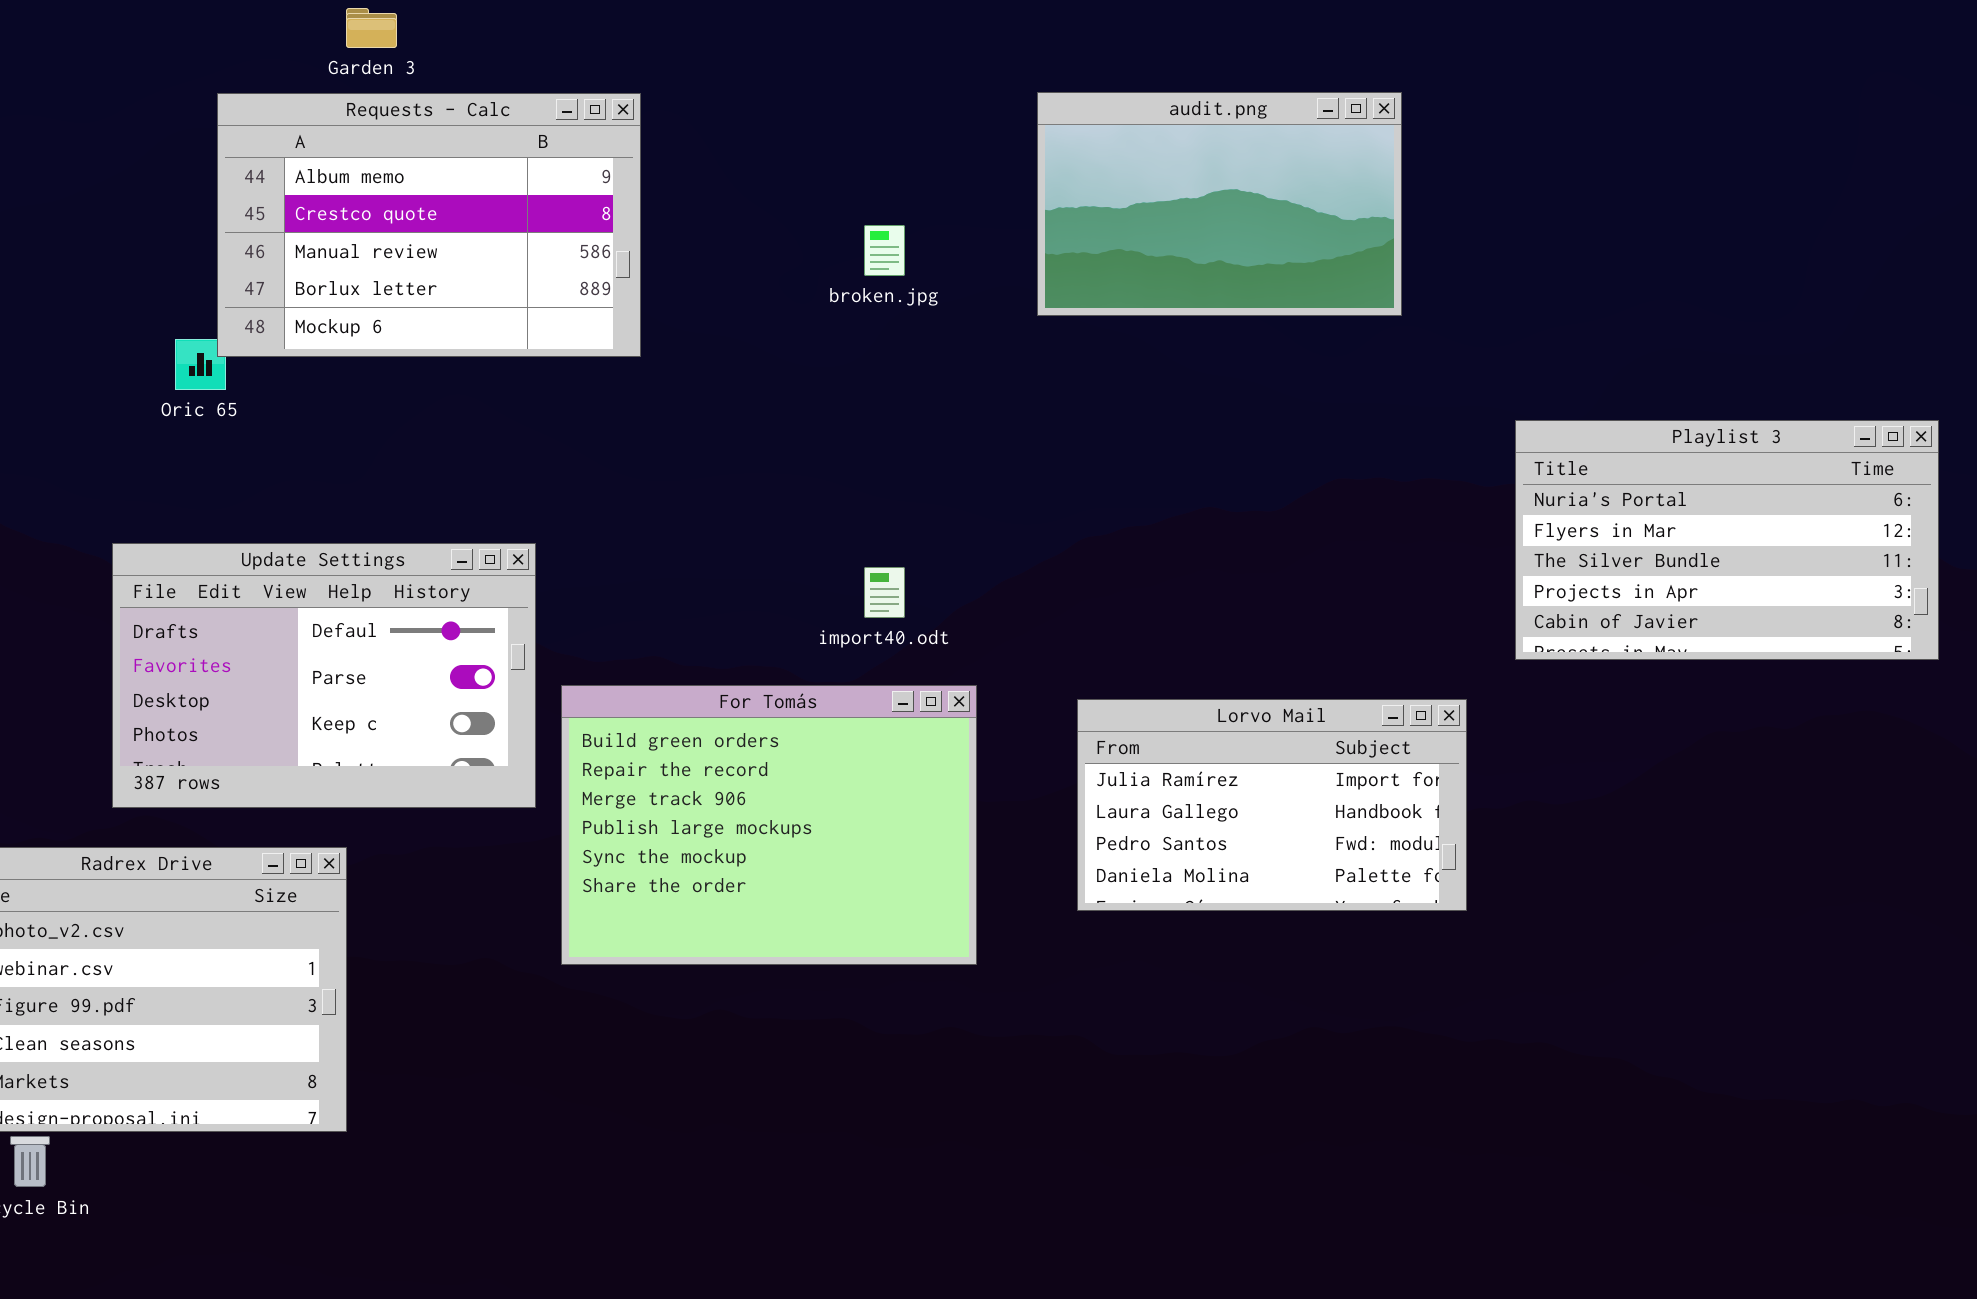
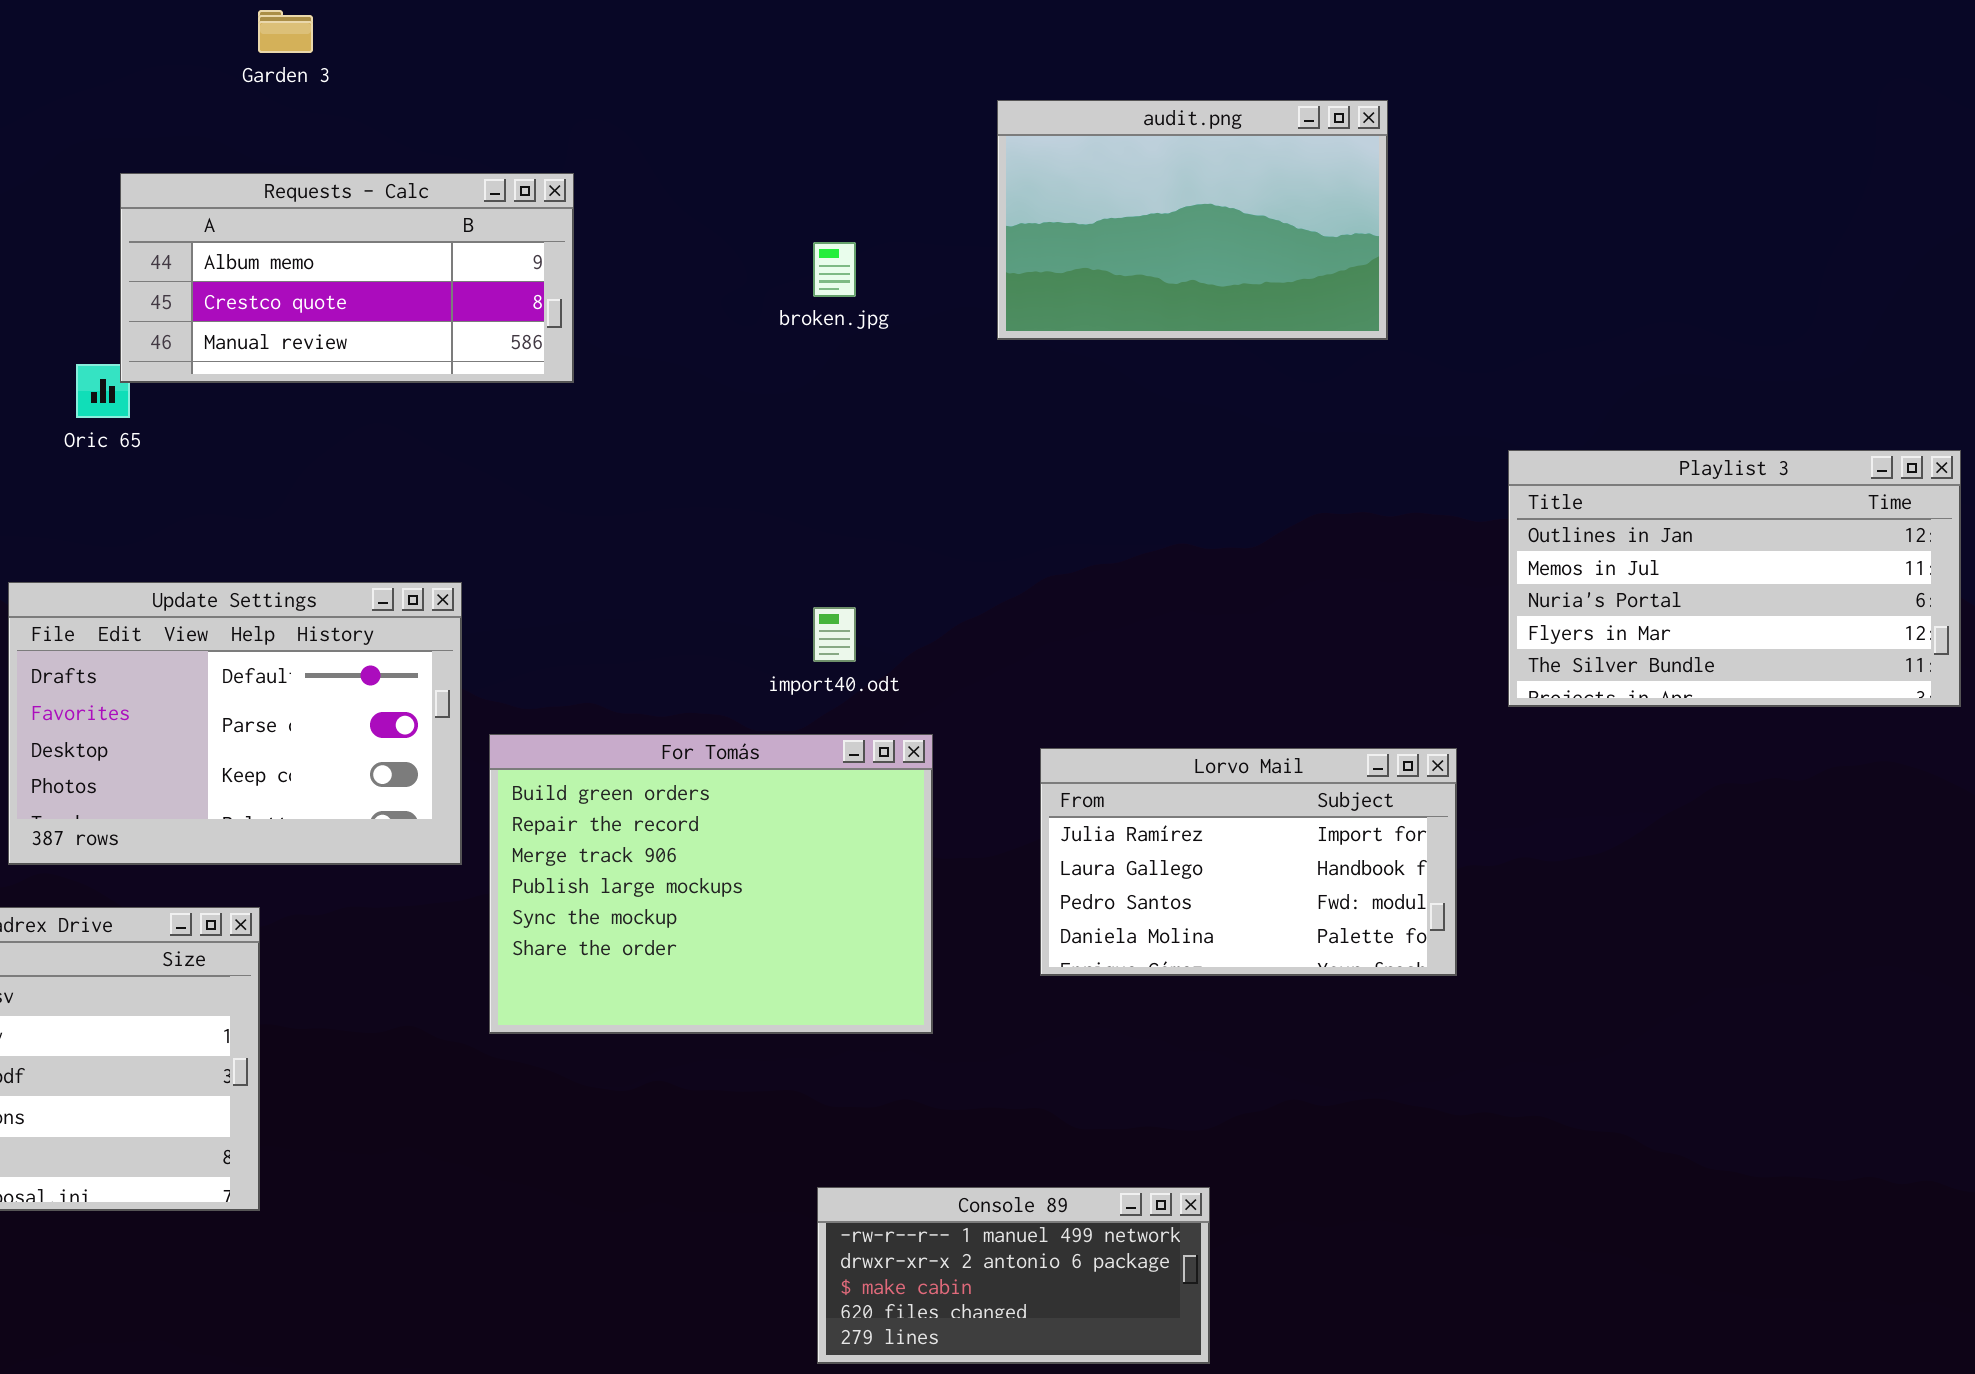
Requests - Calc: [217,93,641,357] -> [120,173,574,383], resized
Playlist 3: [1515,420,1939,660] -> [1508,450,1961,707], scrolled up 2 rows
Console 89: none -> [817,1187,1210,1364], opened

